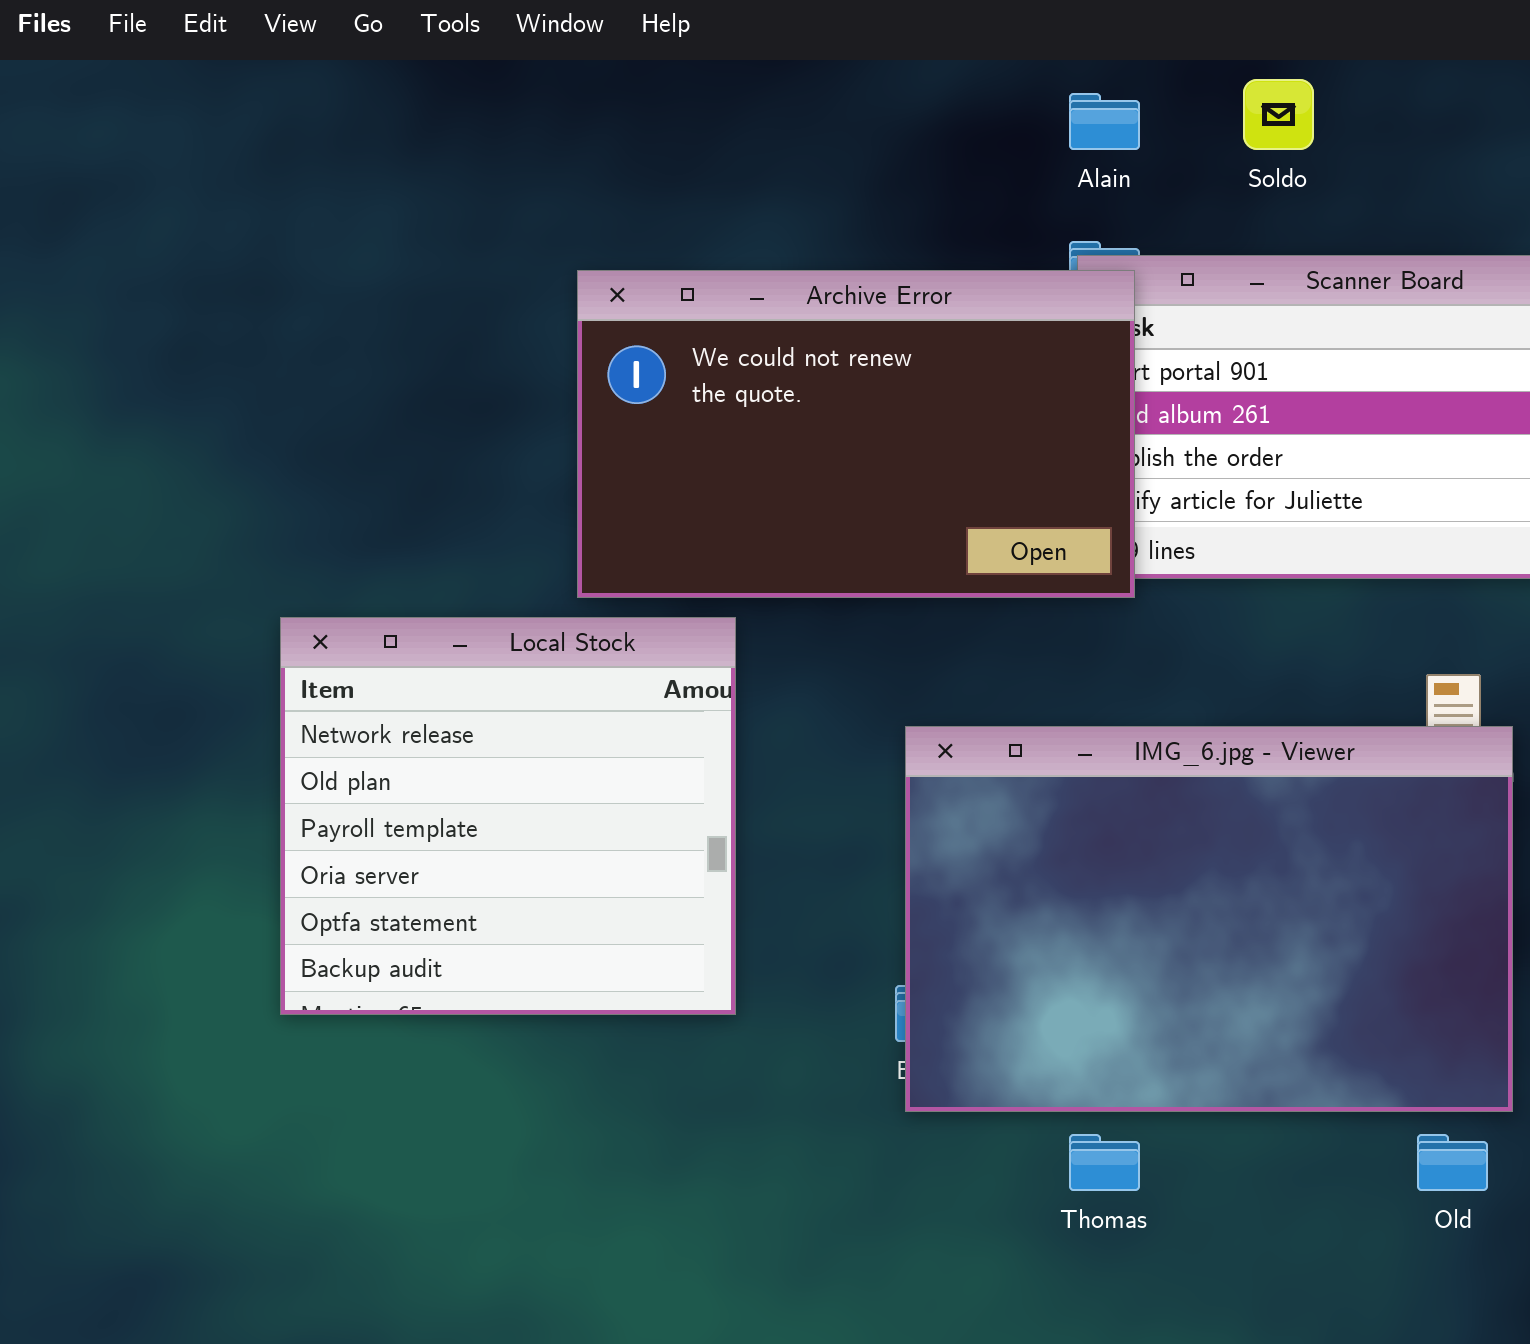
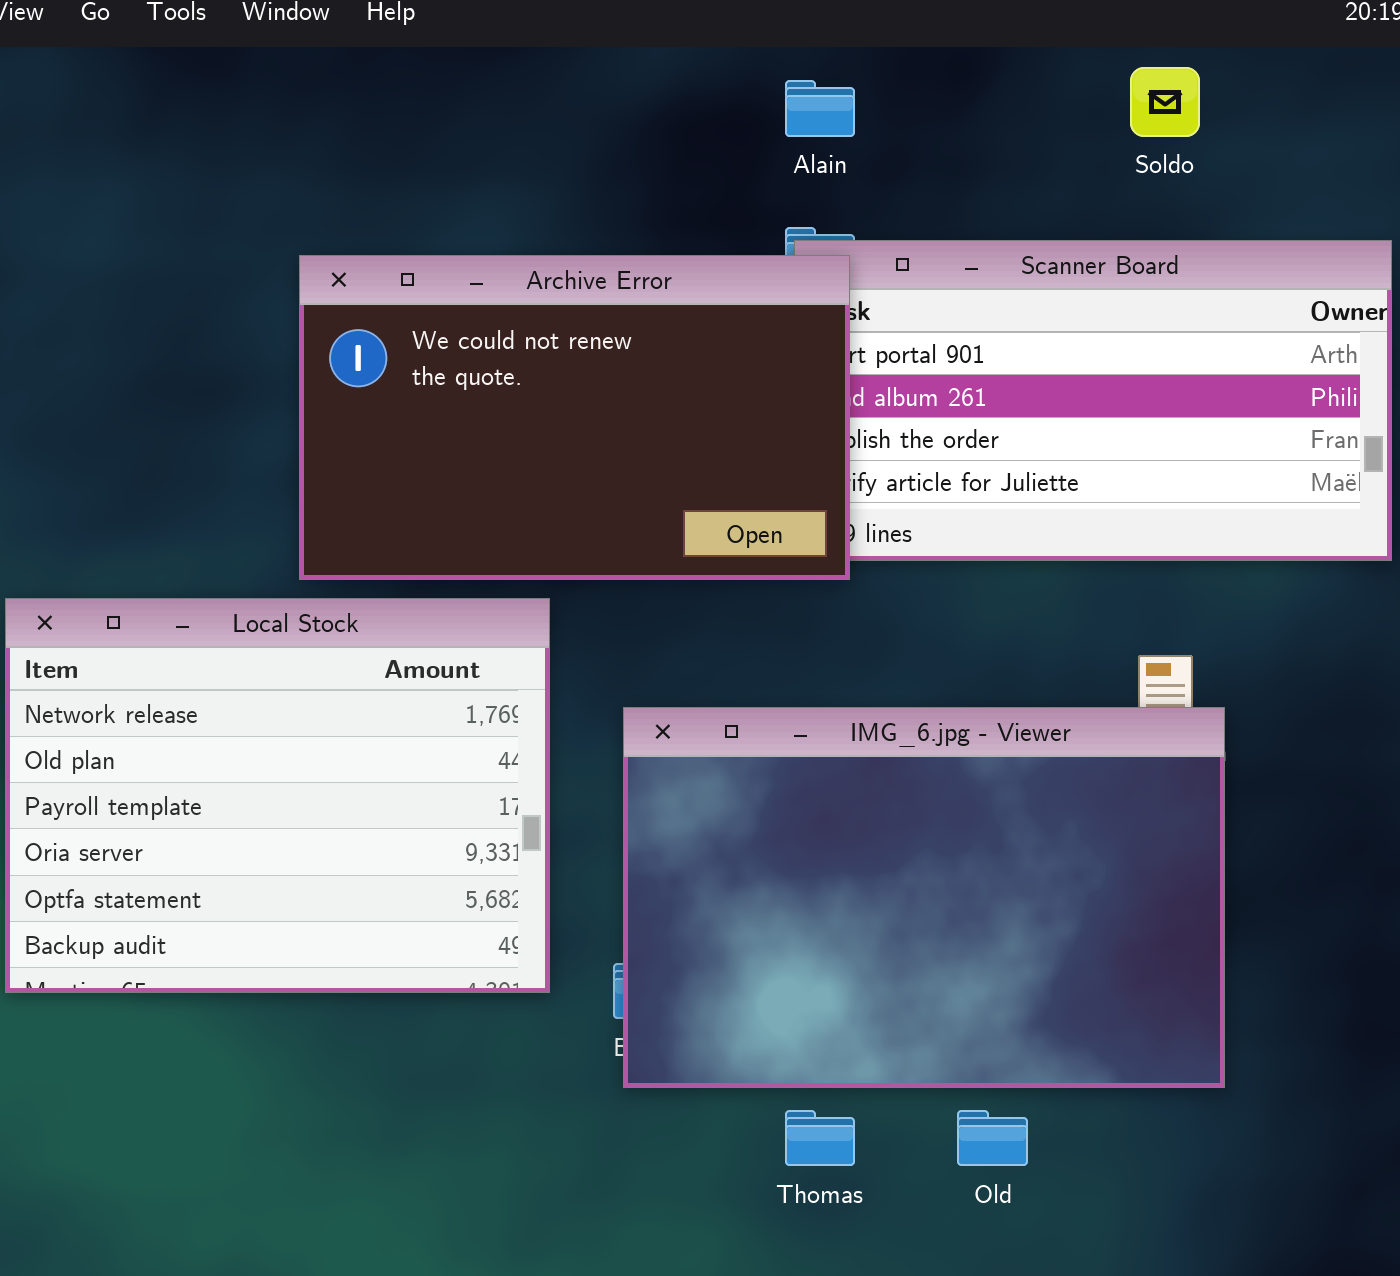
Soldo: [1243,79,1314,150] -> [1130,67,1200,137], moved
Local Stock: [280,617,736,1015] -> [5,598,550,993], resized
Old: [1417,1134,1488,1191] -> [957,1110,1028,1166], moved

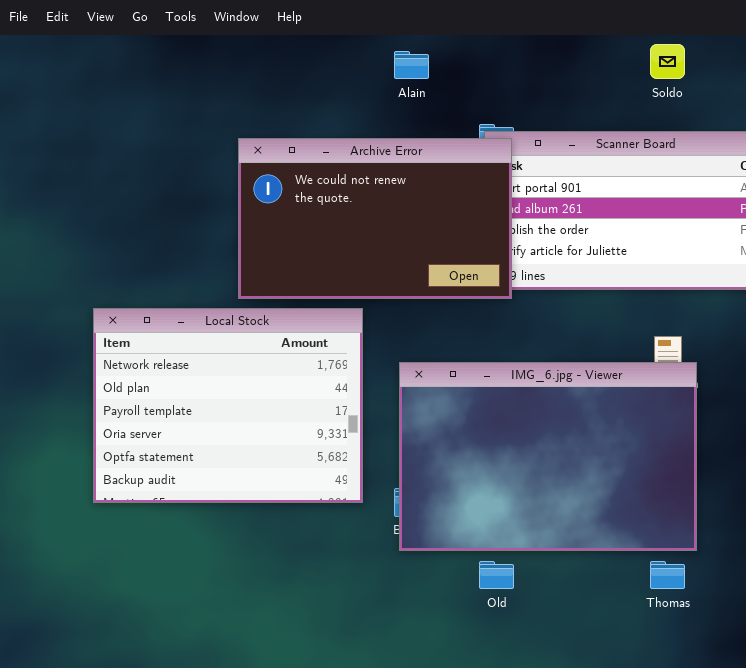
Alain: [785,80,855,137] -> [394,51,429,79], moved
Thomas: [785,1110,855,1166] -> [650,561,685,589], moved
Old: [957,1110,1028,1166] -> [479,561,514,589], moved

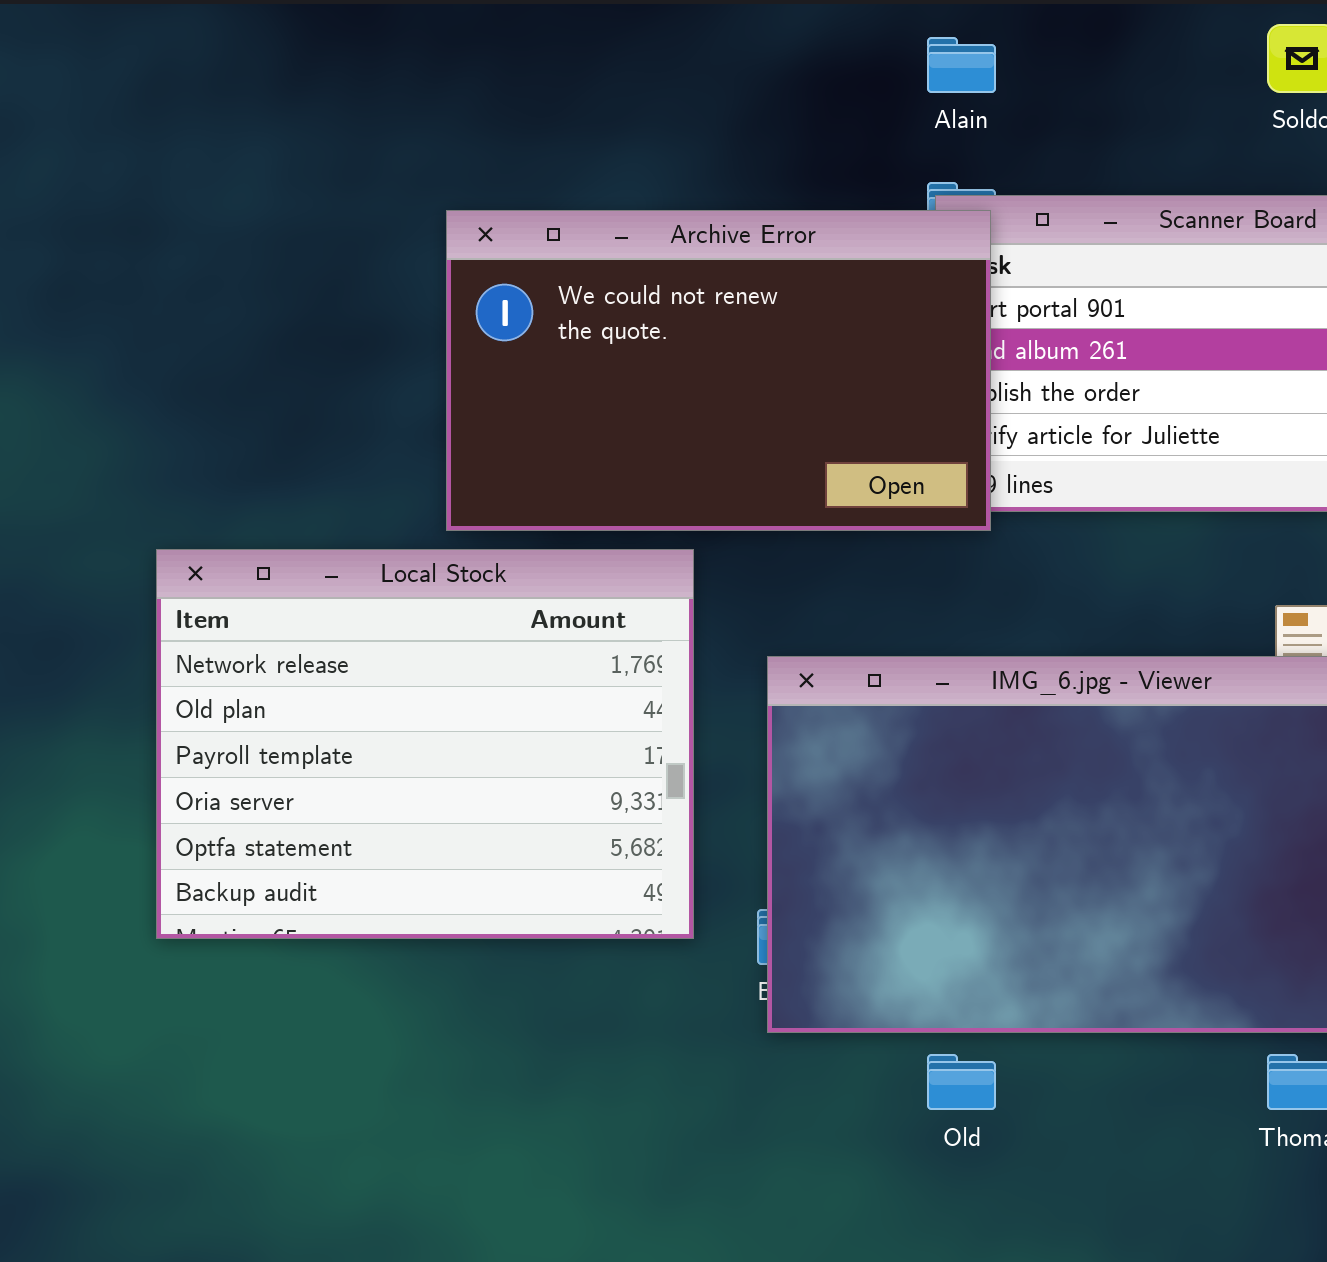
Alain: [394,51,429,79] -> [927,37,996,93], moved

